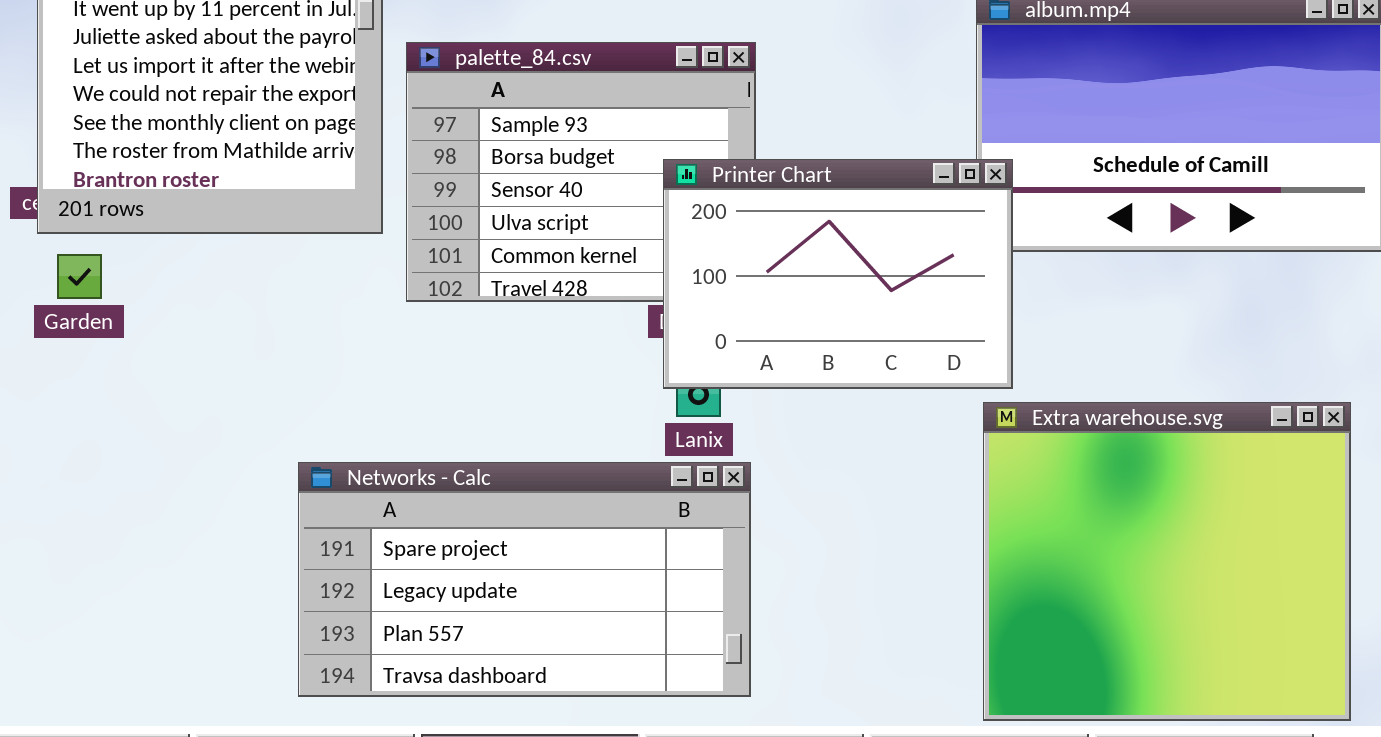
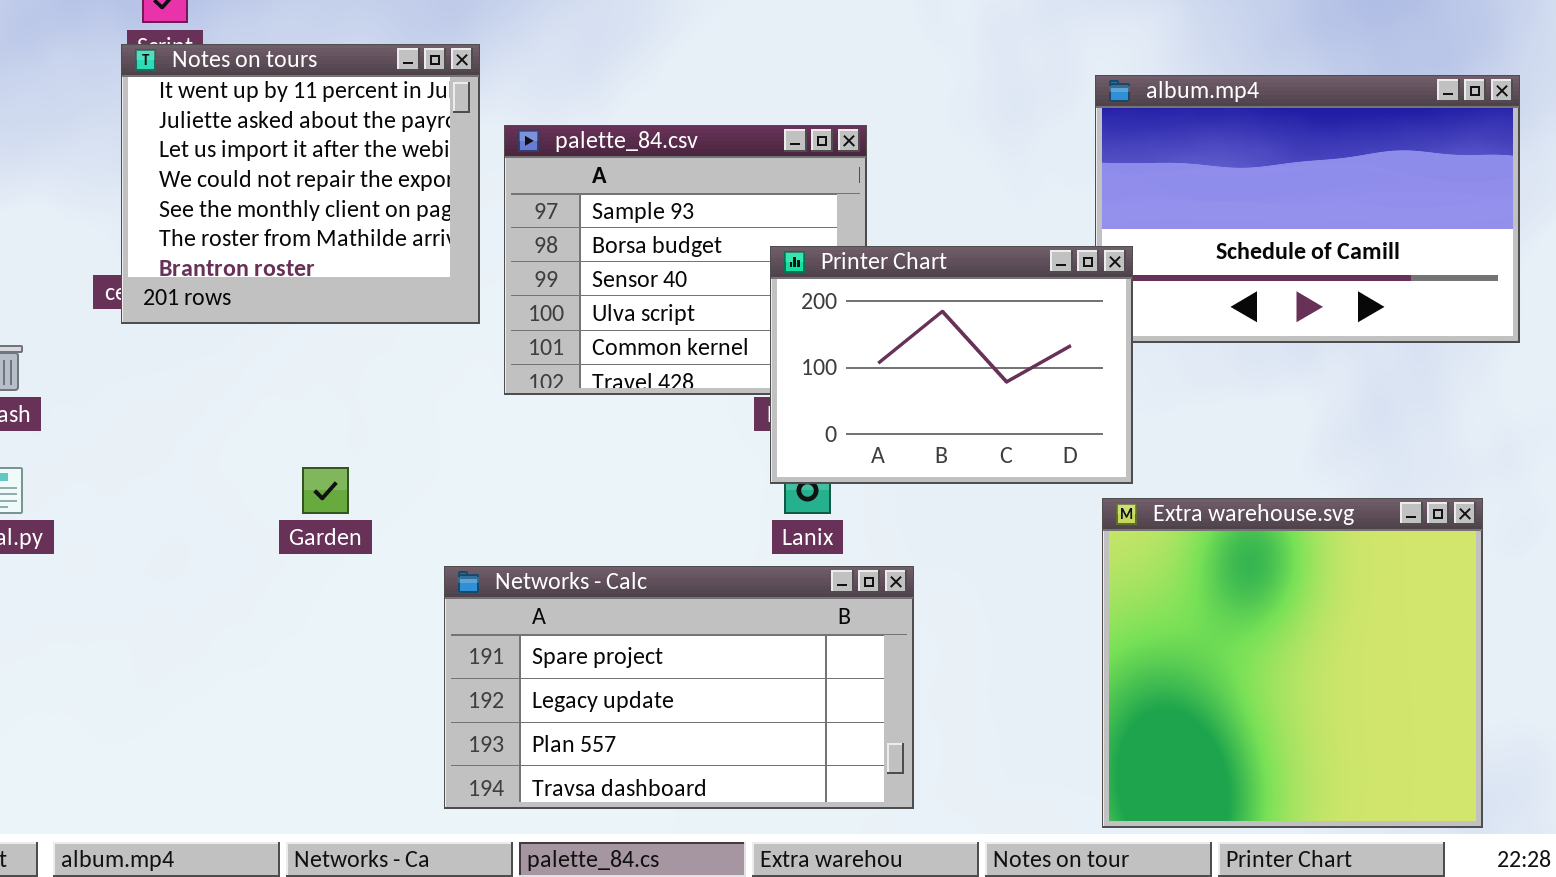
Garden: [57,254,102,299] -> [302,467,349,514], moved
Networks - Calc: [298,462,751,697] -> [444,566,914,809], moved

